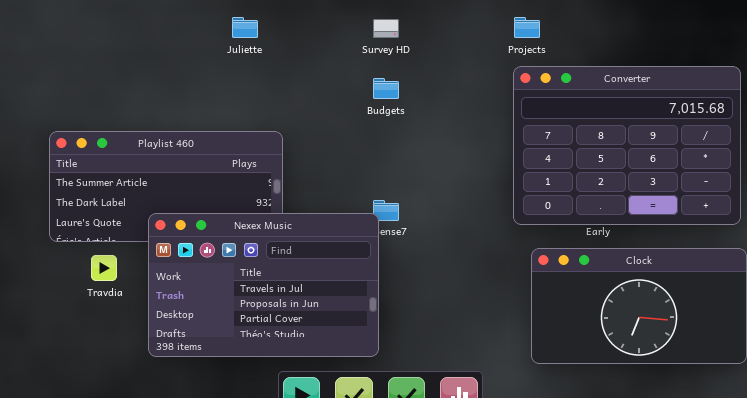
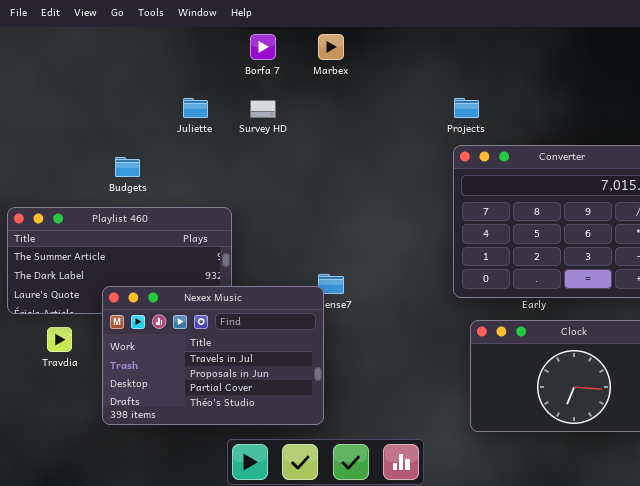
Survey HD: [373,19,399,38] -> [250,100,276,118], moved
Budgets: [373,78,399,99] -> [115,157,140,177], moved

